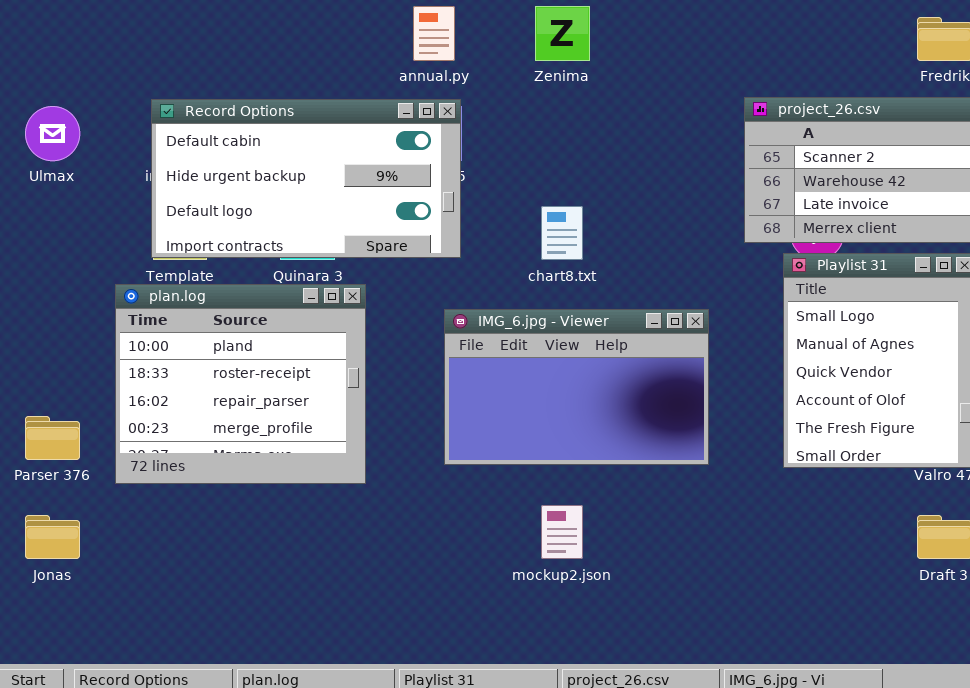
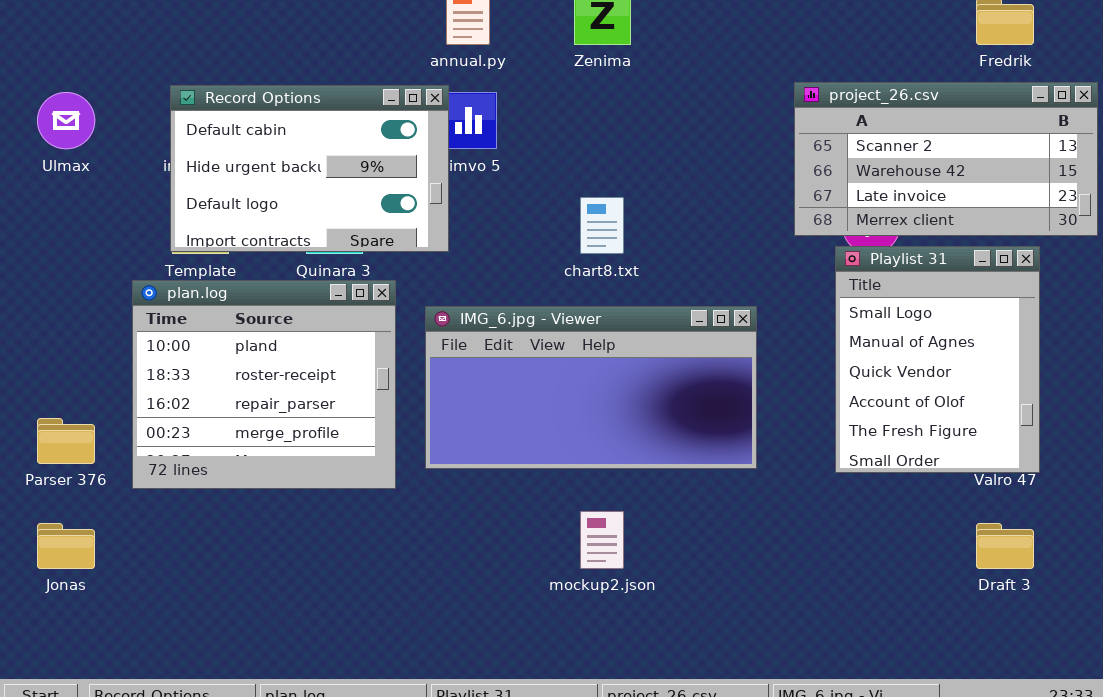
Record Options: [151,99,461,258] -> [170,85,449,252], resized
IMG_6.jpg - Viewer: [444,309,709,465] -> [425,306,757,469], resized

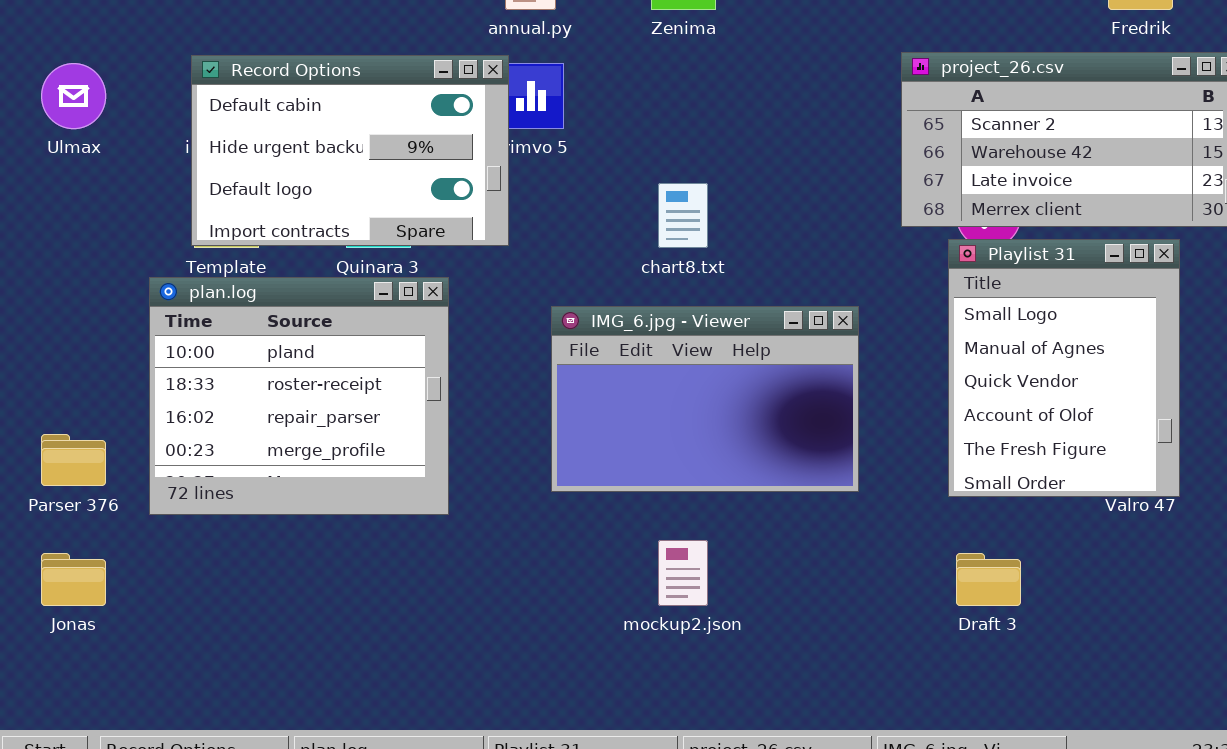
IMG_6.jpg - Viewer: [425,306,757,469] -> [551,306,859,492], resized
Draft 3: [976,523,1034,569] -> [956,553,1021,606], moved

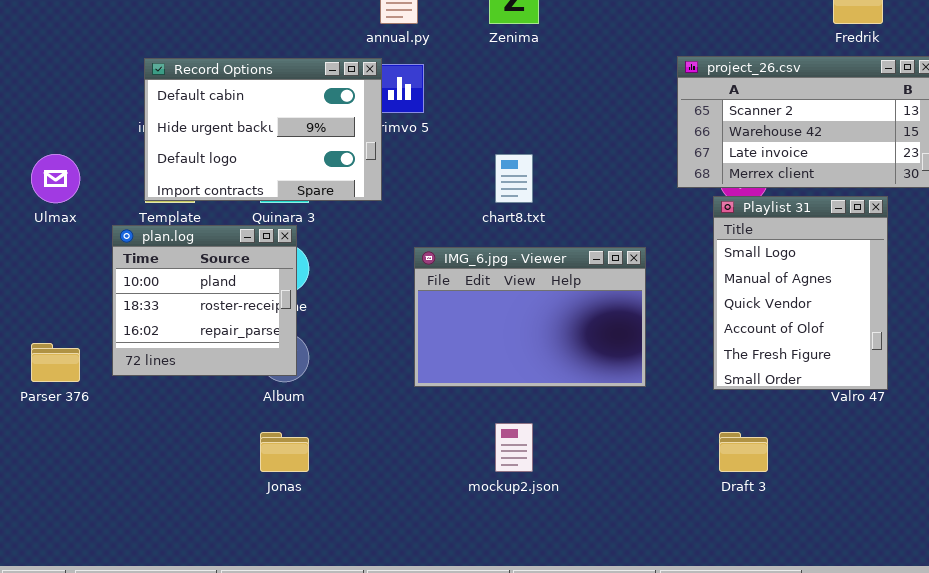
Ulmax: [41,63,106,129] -> [31,154,80,203], moved
plan.log: [149,277,449,515] -> [112,225,297,376], resized
Jonas: [41,553,106,606] -> [260,432,309,472], moved

